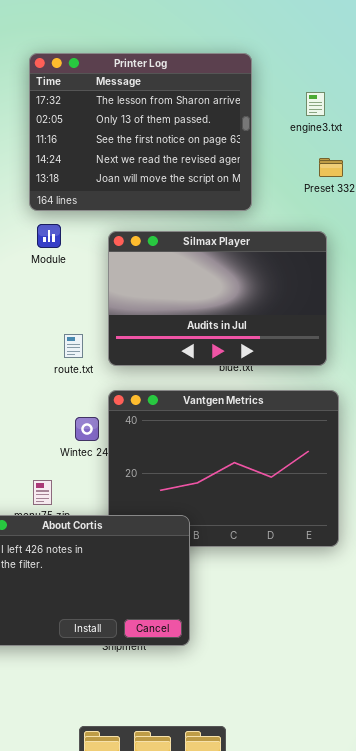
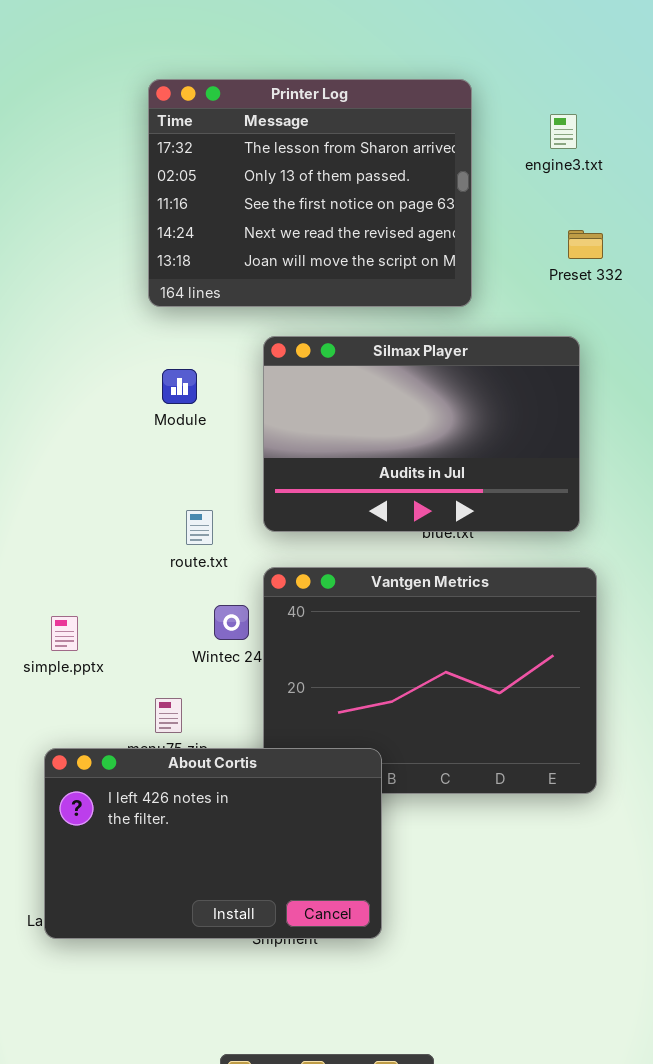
engine3.txt: [306,92,325,116] -> [550,114,577,149], moved
Module: [37,224,61,248] -> [162,369,197,404], moved
route.txt: [64,334,83,358] -> [186,510,213,545], moved

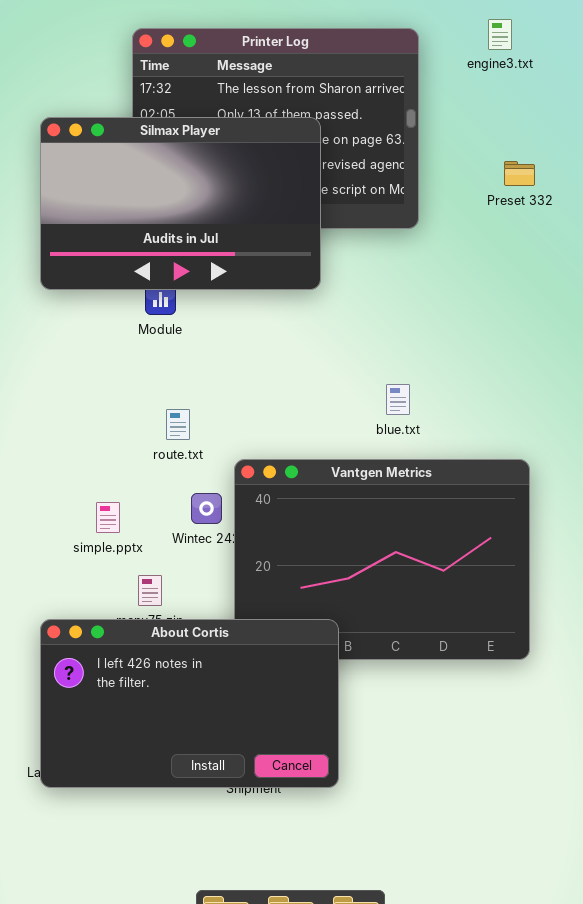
engine3.txt: [550,114,577,149] -> [488,19,512,50], moved
Silmax Player: [263,336,580,532] -> [40,117,321,290], moved
simple.pptx: [51,616,78,651] -> [96,502,120,533], moved

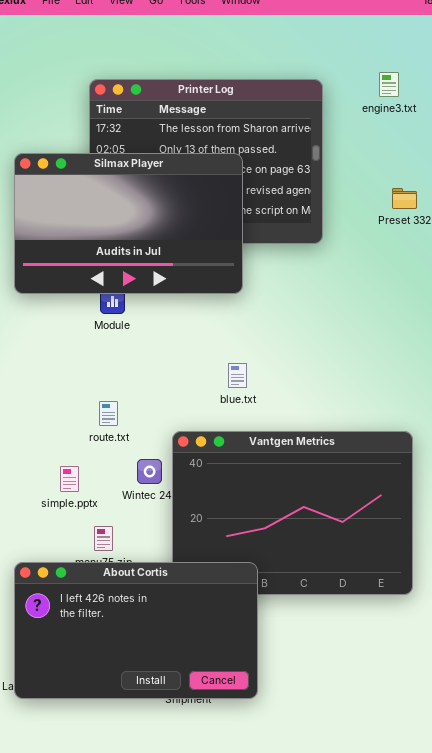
blue.txt: [386,384,410,415] -> [228,363,247,388], moved
route.txt: [166,409,190,440] -> [99,401,118,426], moved

